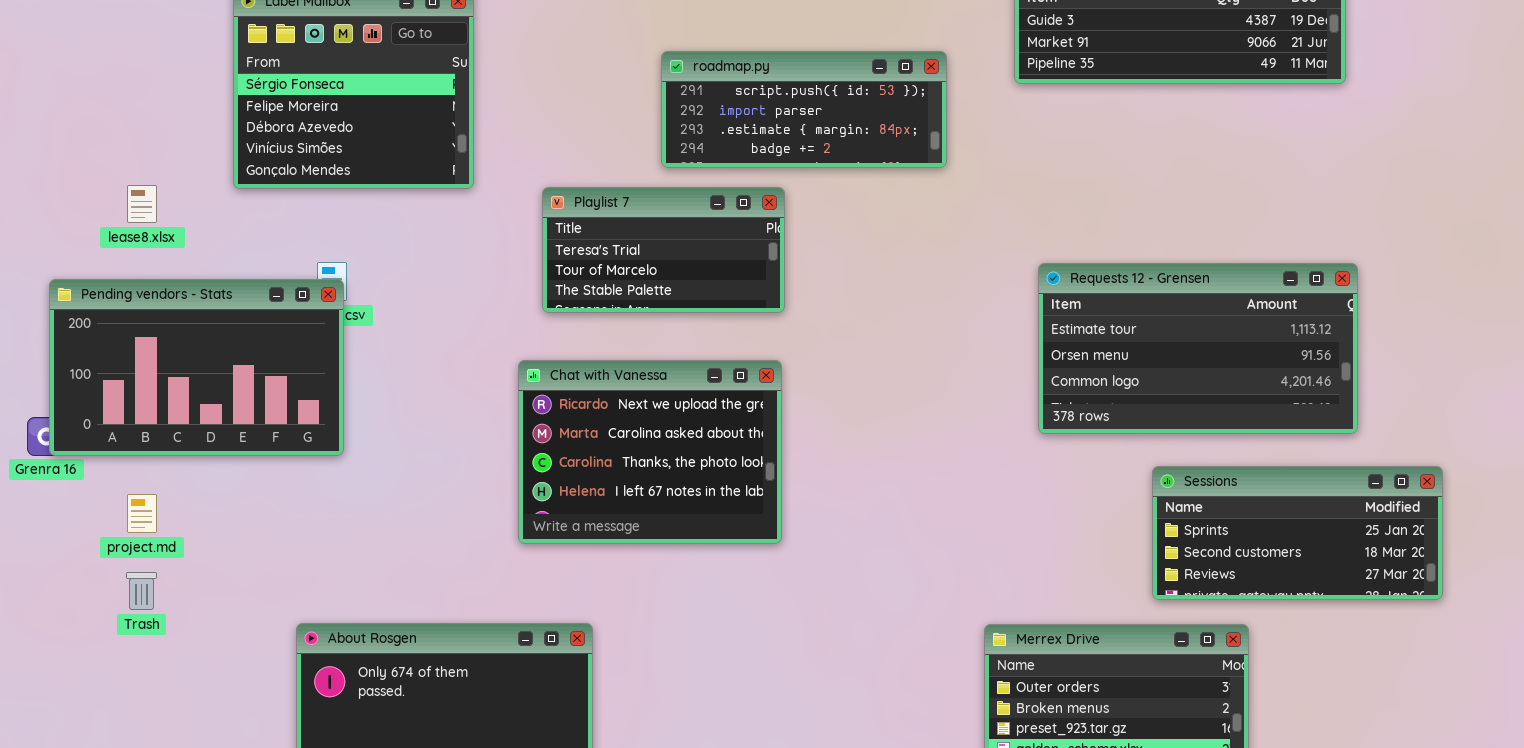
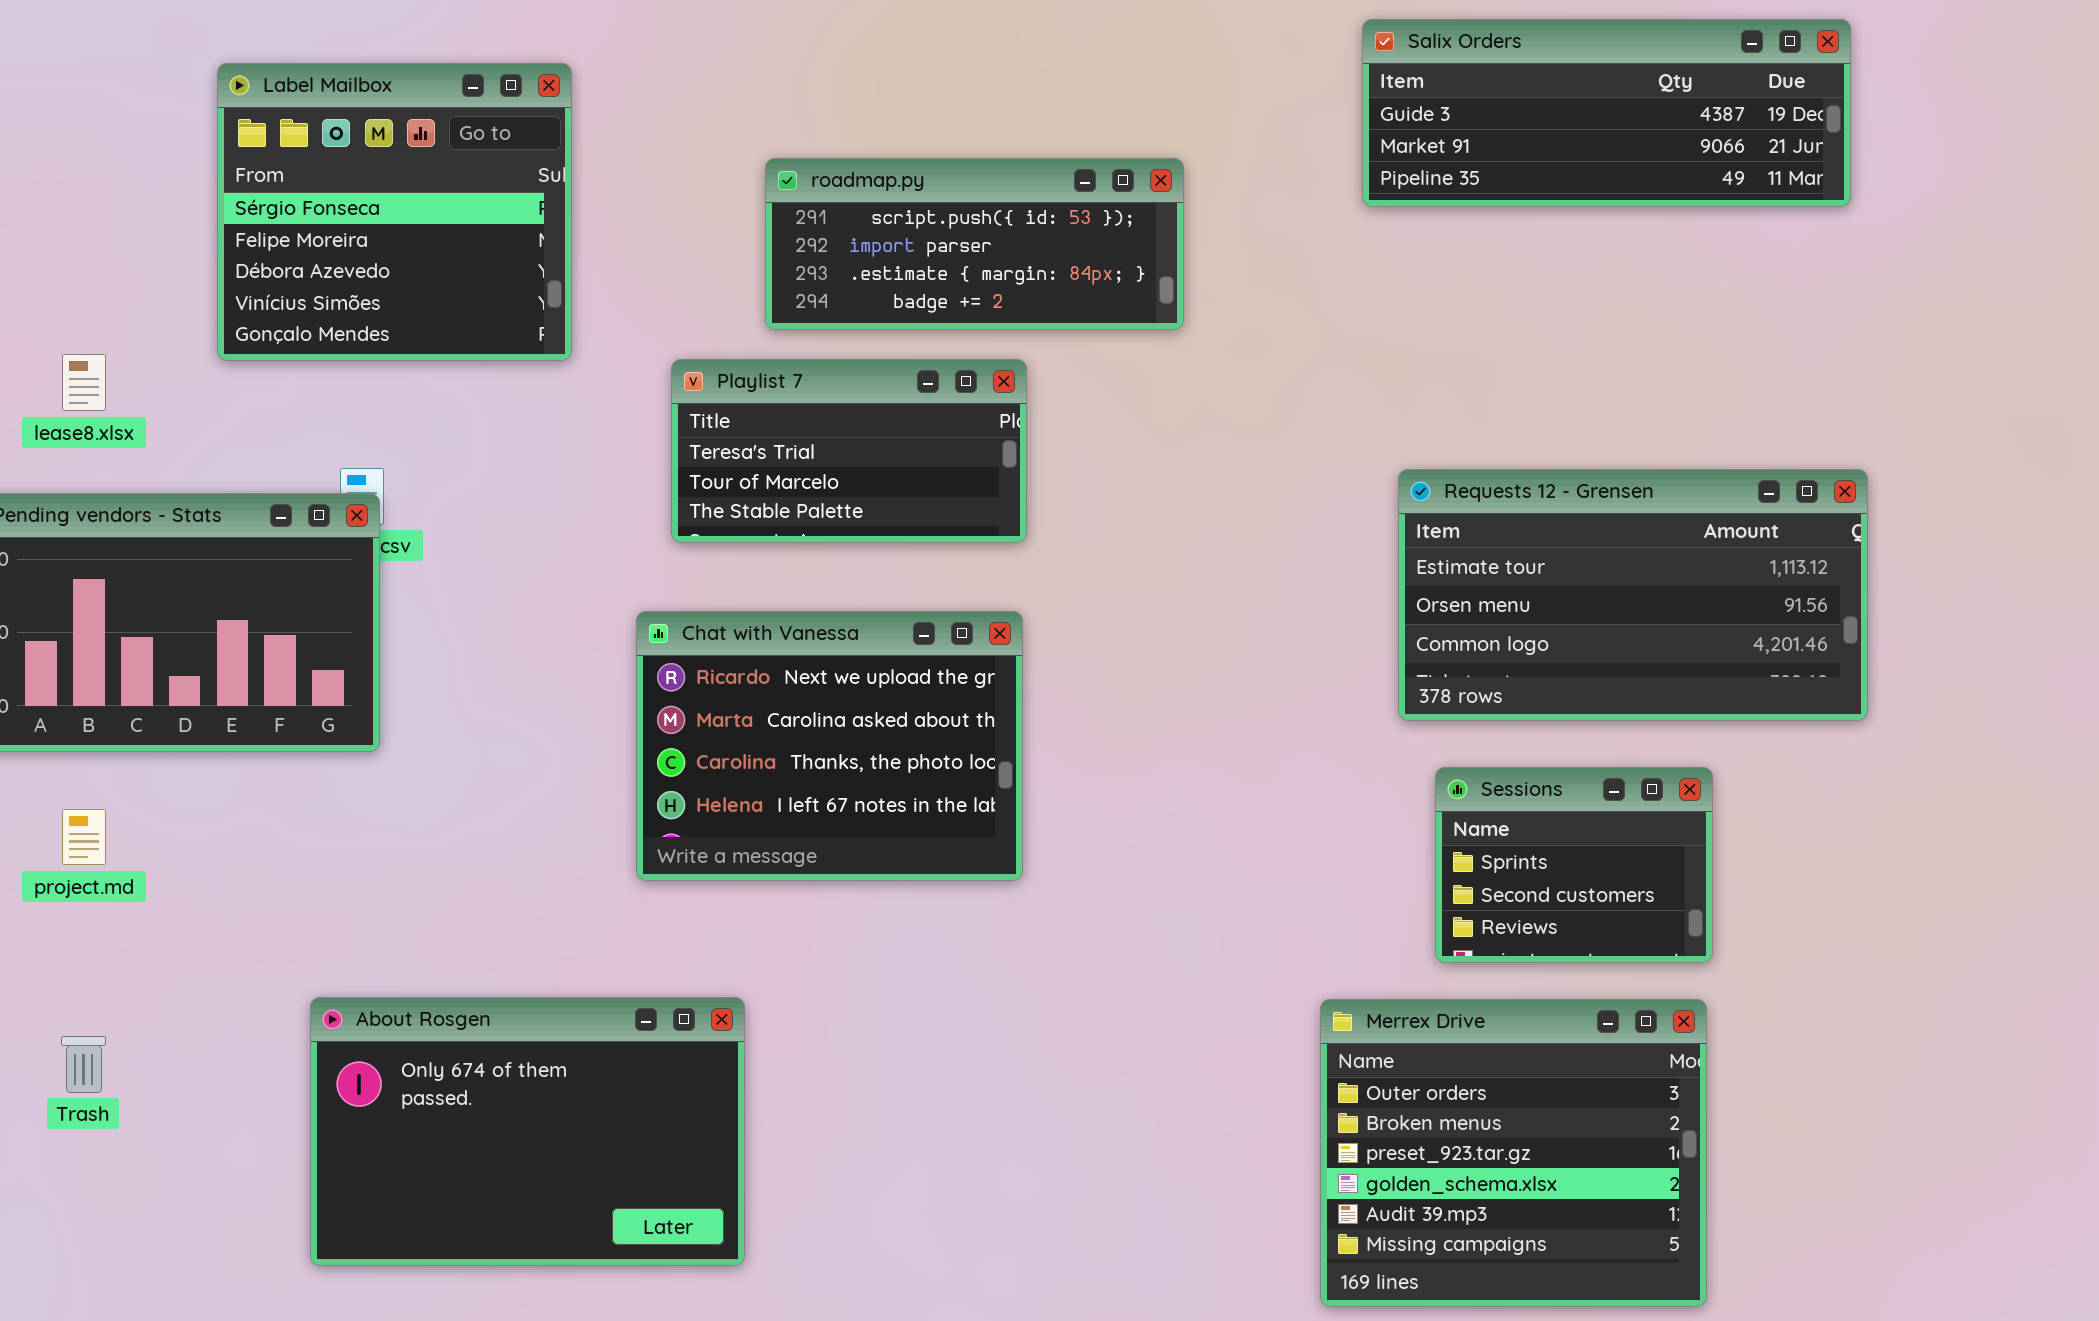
roadmap.py: [661,51,947,168] -> [765,158,1184,330], moved
Sessions: [1152,466,1443,600] -> [1435,767,1713,963], moved, resized
Trash: [126,572,157,610] -> [61,1036,106,1093], moved

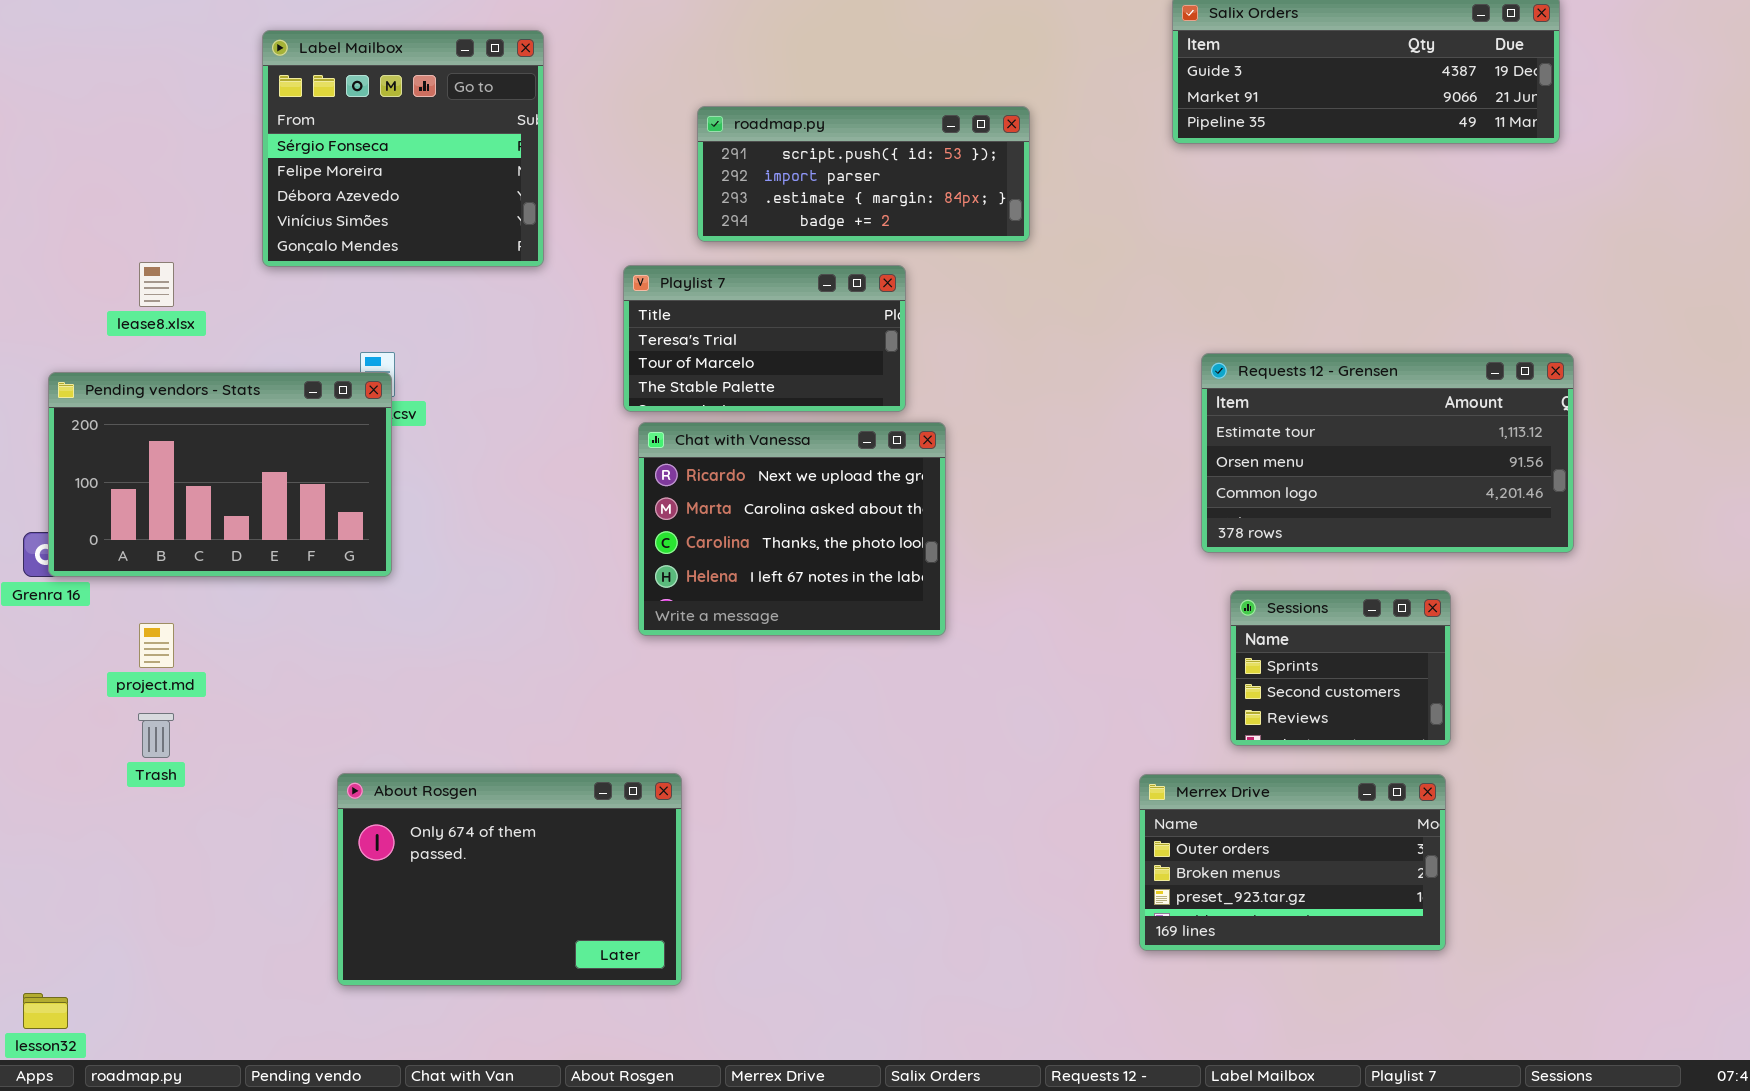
Chat with Vanessa: [636,611,1023,881] -> [638,422,946,636], moved
Merrex Drive: [1320,999,1707,1307] -> [1139,774,1446,951], resized
Trash: [61,1036,106,1093] -> [138,713,174,758], moved

